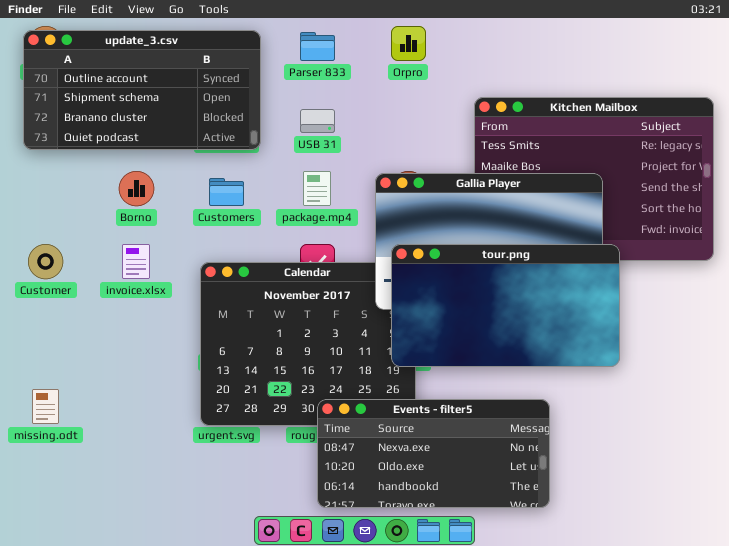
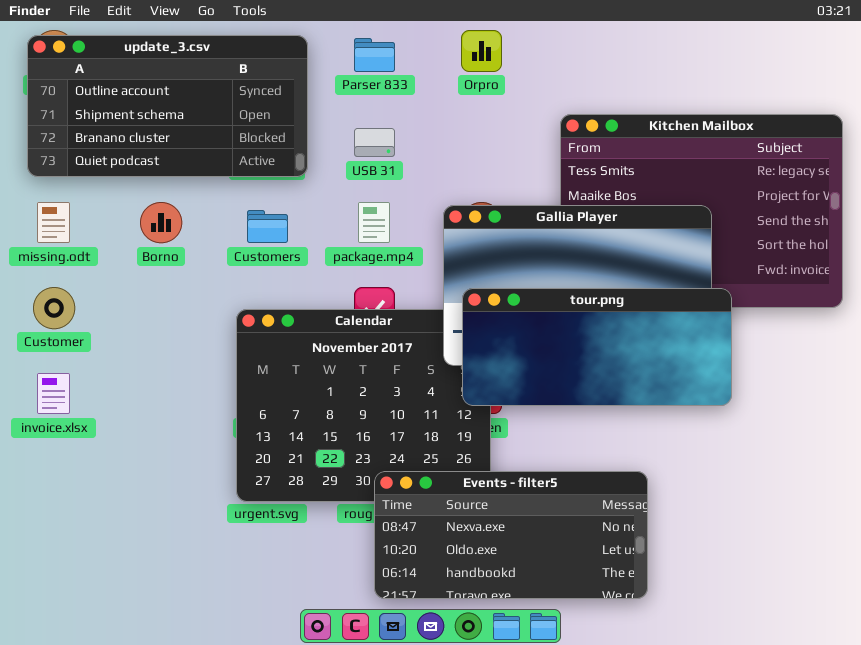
invoice.xlsx: [122,244,150,279] -> [37,373,70,414], moved
tour.png: [391,244,620,367] -> [462,288,732,406], resized
missing.odt: [32,389,59,424] -> [37,202,70,243], moved

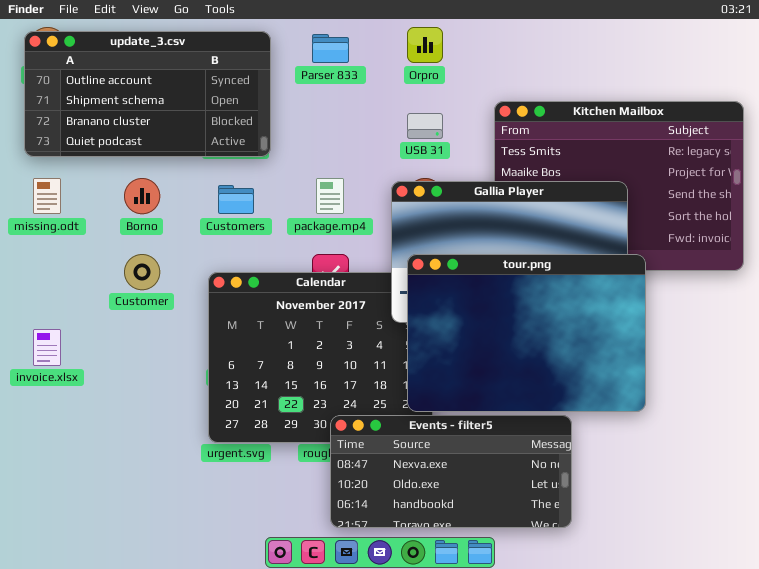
USB 31: [354,128,395,157] -> [407,113,443,139], moved
Customer: [33,287,75,329] -> [124,254,160,290], moved
tour.png: [462,288,732,406] -> [407,254,646,412], resized

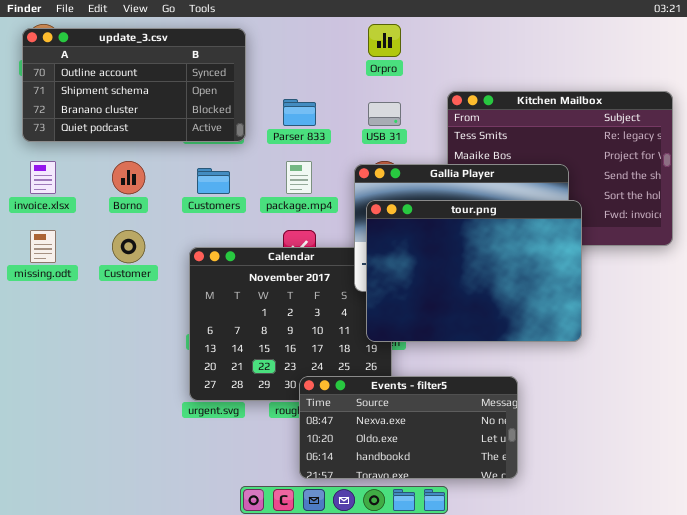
Parser 833: [312,34,349,63] -> [283,99,316,126], moved
missing.odt: [33,178,61,214] -> [30,230,56,263], moved
tour.png: [407,254,646,412] -> [366,200,582,342], moved
invoice.xlsx: [33,329,61,366] -> [30,161,56,194], moved

